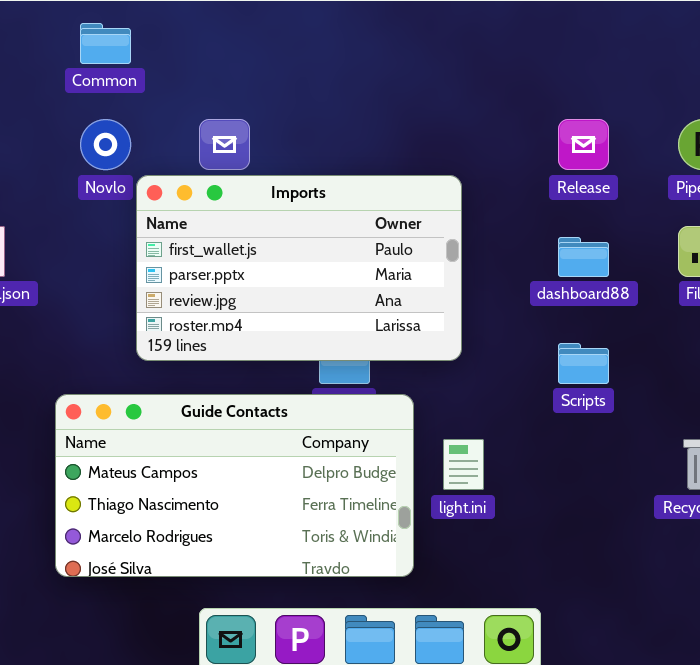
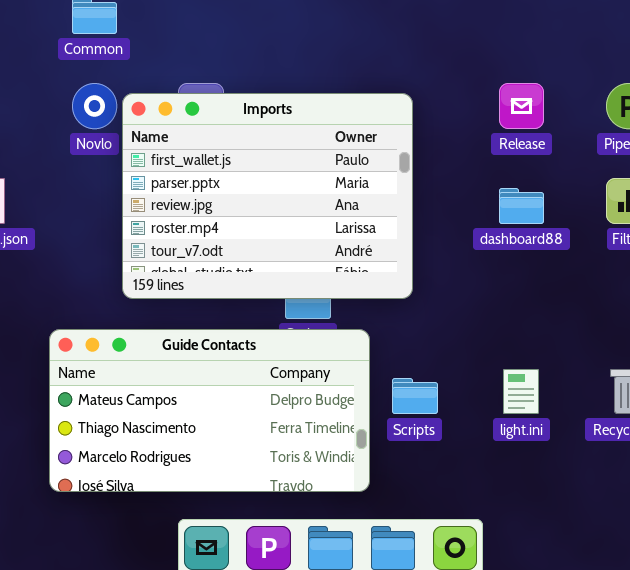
Imports: [136,175,462,361] -> [122,93,413,299], resized
Scripts: [558,343,609,384] -> [392,378,438,414], moved
light.ini: [443,439,484,490] -> [503,369,539,414], moved

